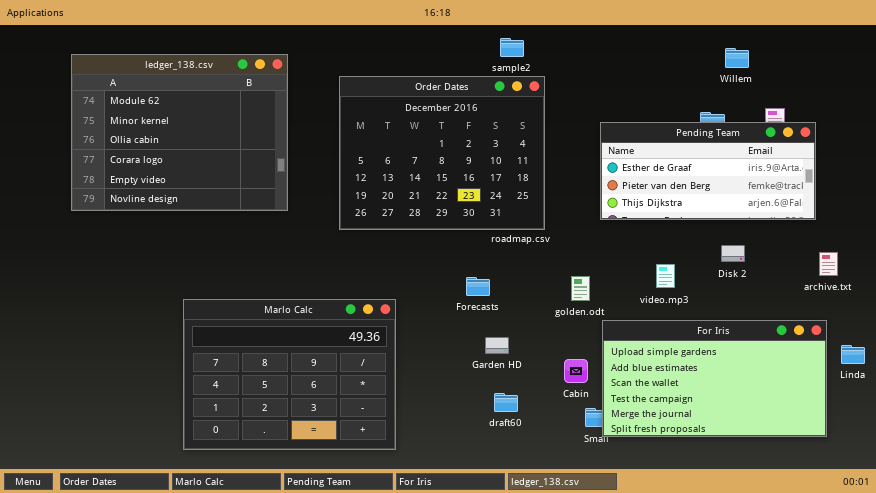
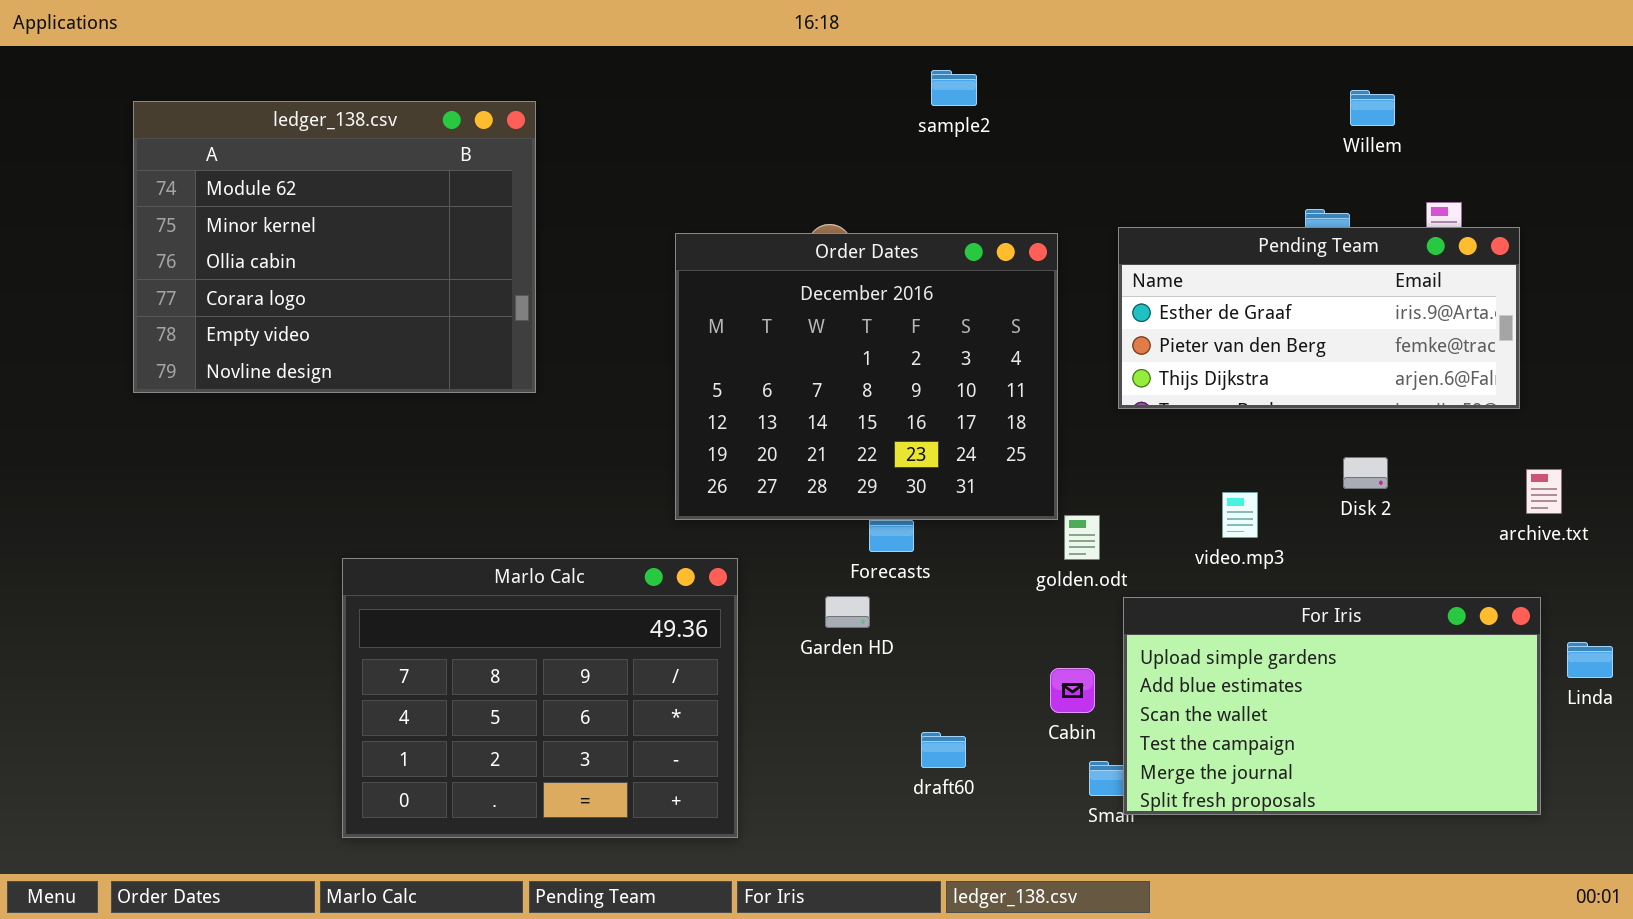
Order Dates: [339,76,545,230] -> [675,233,1058,520], moved
Garden HD: [485,337,509,354] -> [825,596,870,628], moved

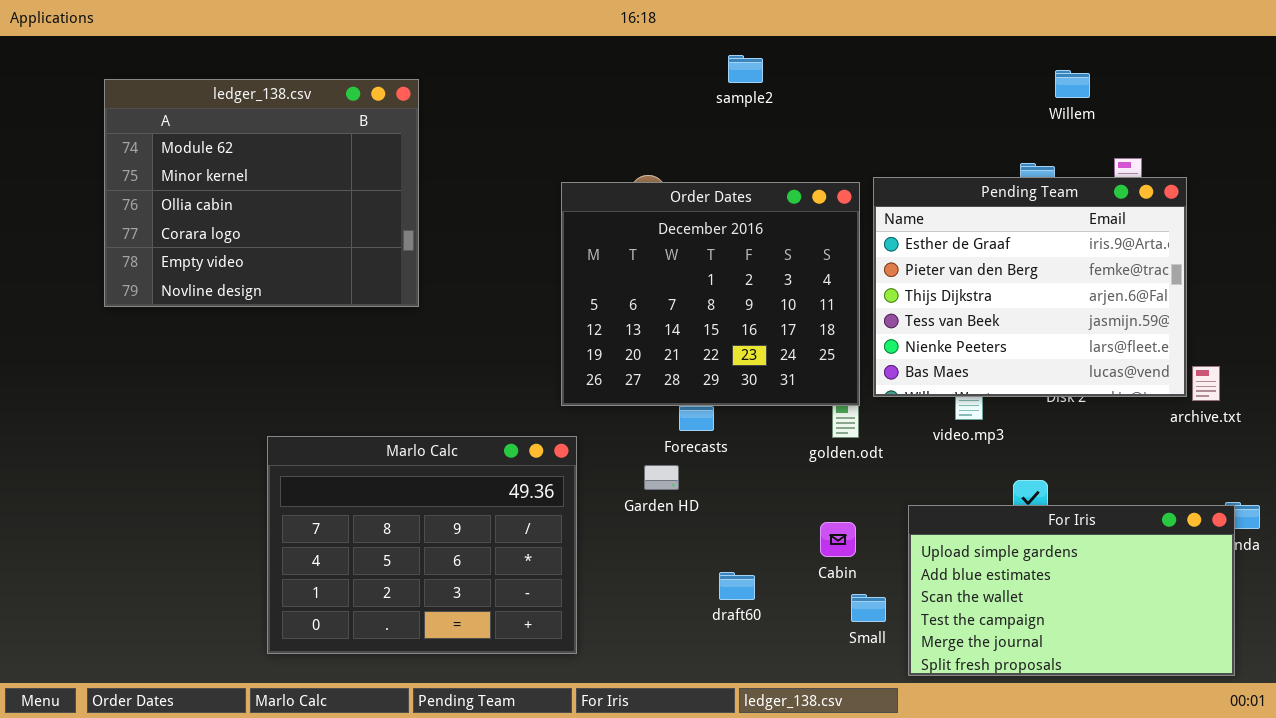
Pending Team: [1118,227,1520,409] -> [873,177,1187,397], resized
Order Dates: [675,233,1058,520] -> [561,182,860,406], moved
For Iris: [1123,597,1541,815] -> [908,505,1235,676], moved

